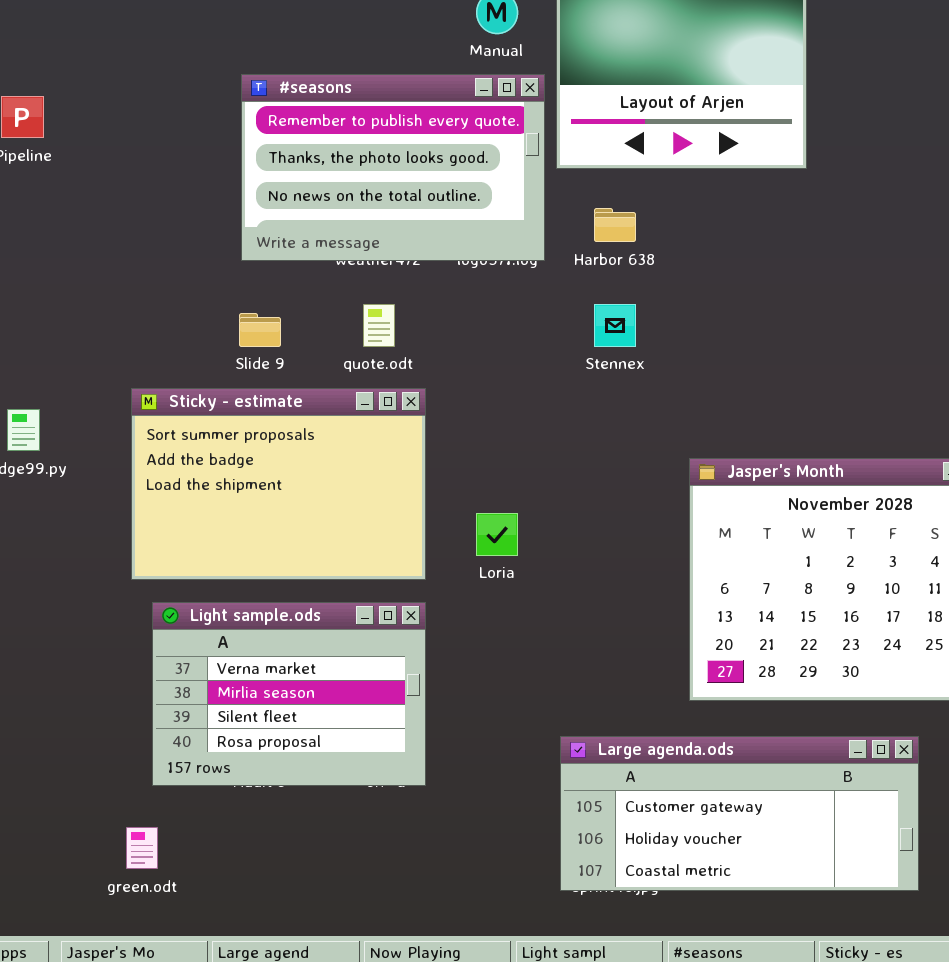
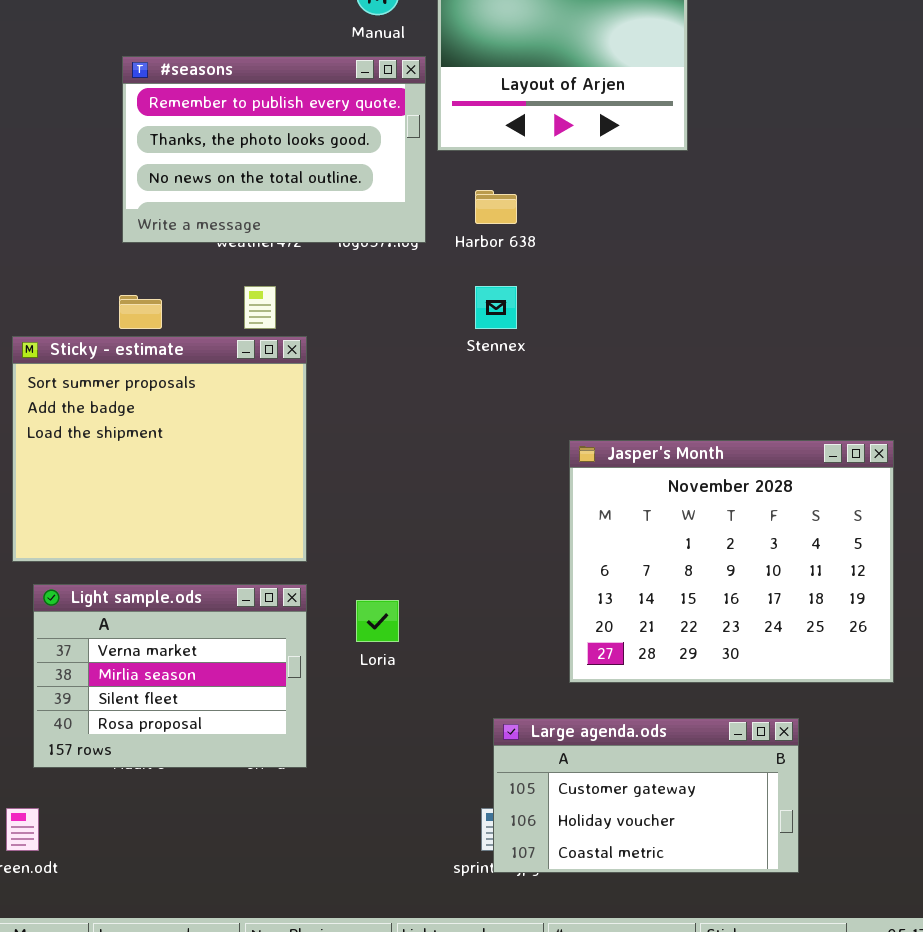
Sticky - estimate: [131,388,426,580] -> [12,336,307,562], resized
Loria: [476,513,518,556] -> [356,600,399,642], moved
Large agenda.ods: [560,736,919,891] -> [493,718,799,873], resized

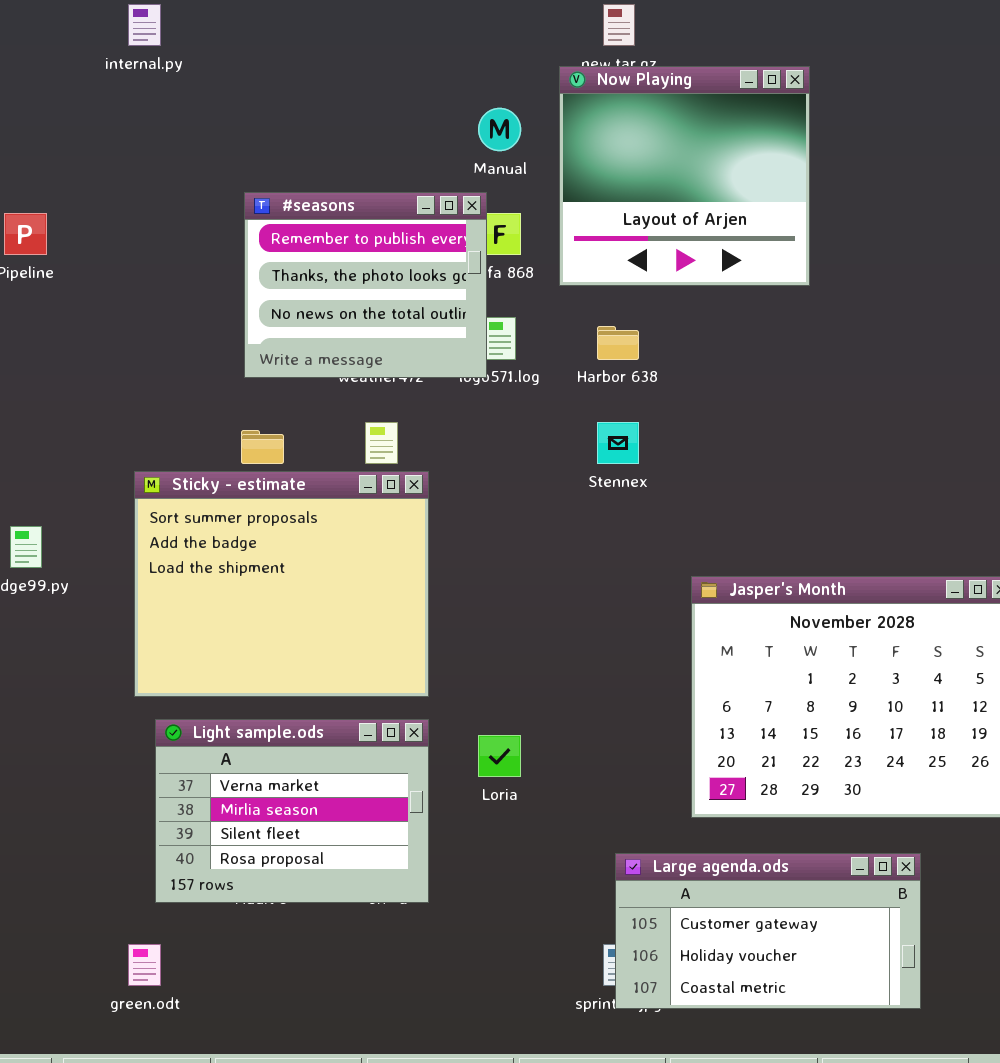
#seasons: [122,56,426,243] -> [244,192,487,378], resized

